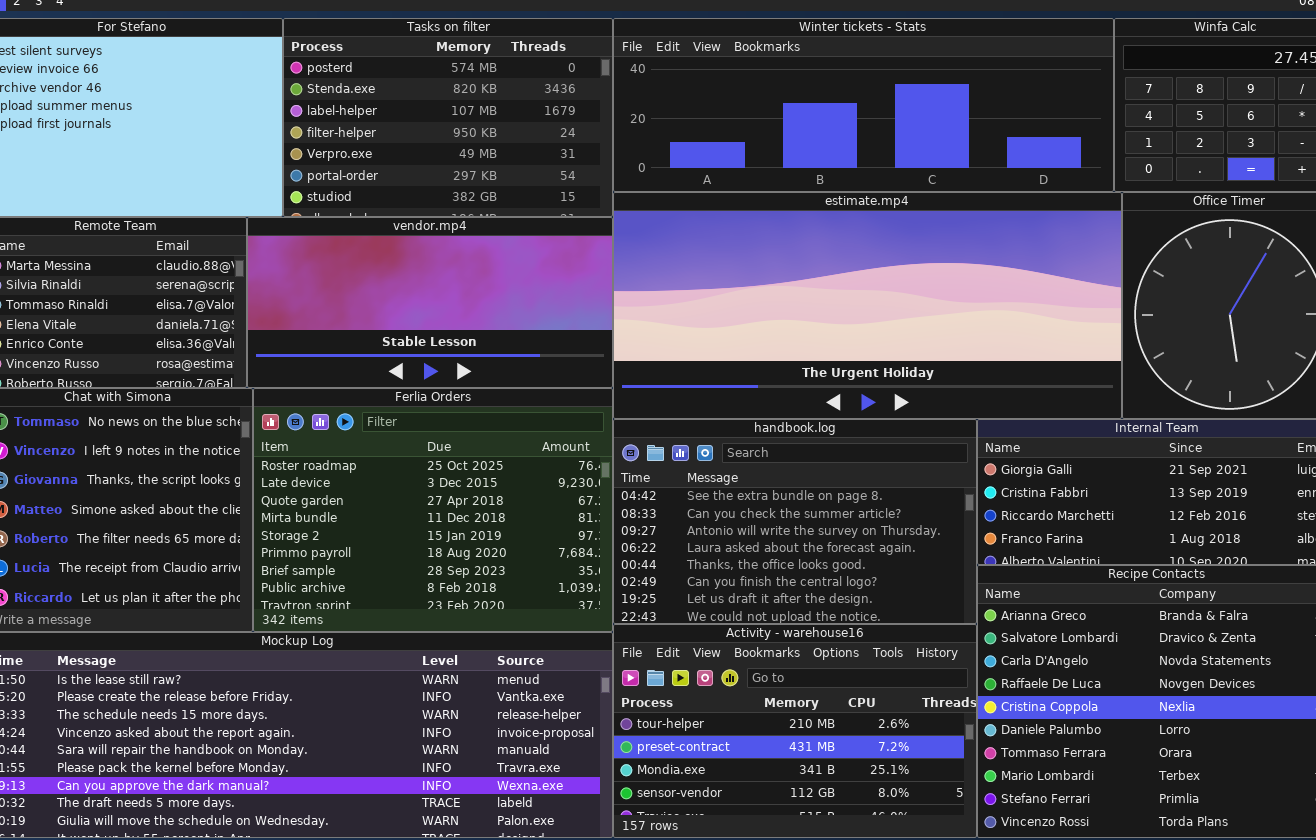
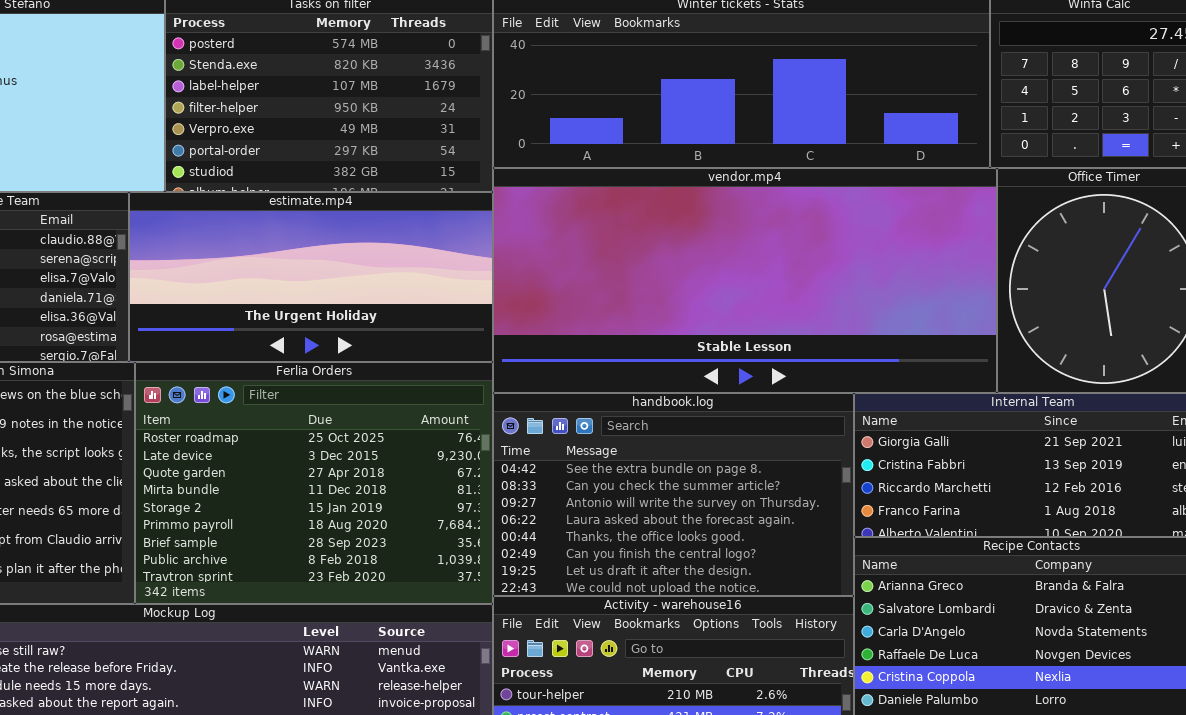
estimate.mp4: [613,192,1122,419] -> [129,192,493,362], moved, resized
vendor.mp4: [247,217,613,388] -> [493,168,997,393], moved, resized

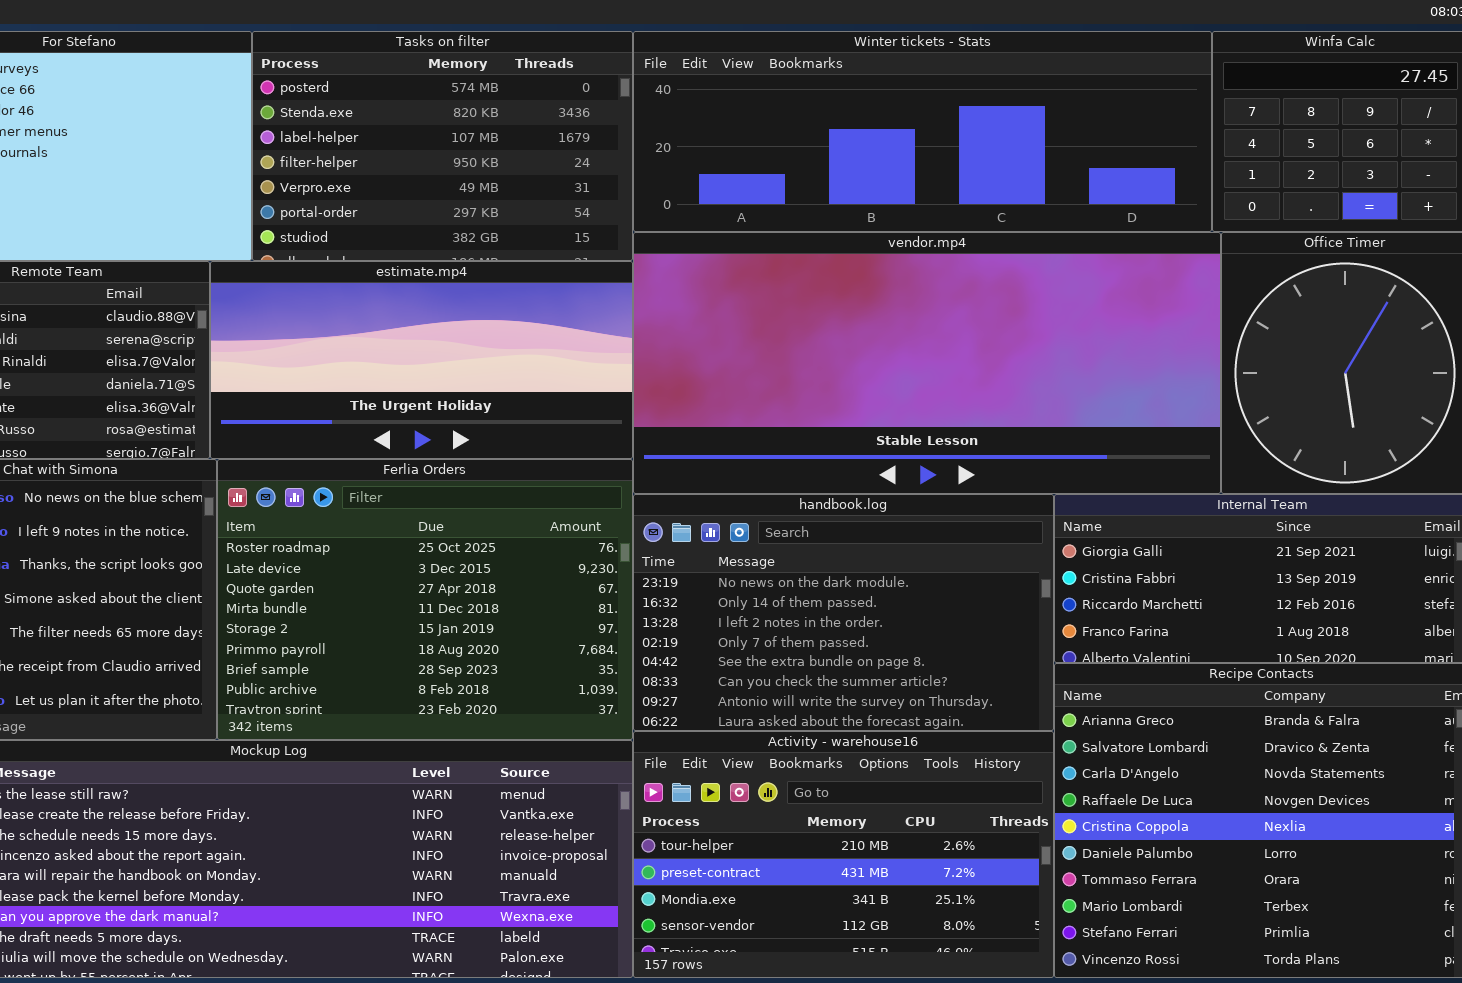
handbook.log: [493,393,854,596] -> [633,494,1054,731], scrolled up 4 rows

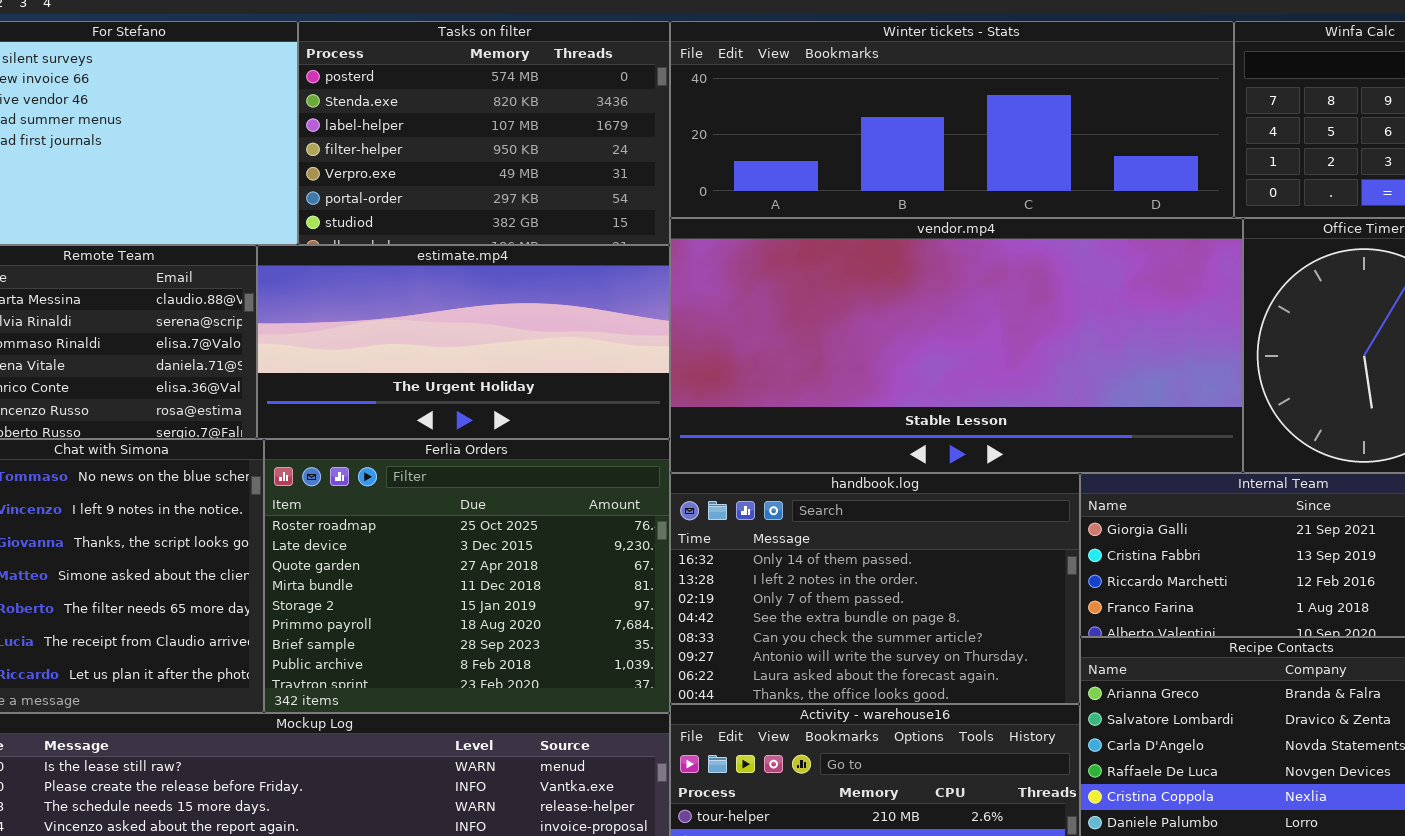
handbook.log: [633,494,1054,731] -> [670,473,1080,704], scrolled down 1 row

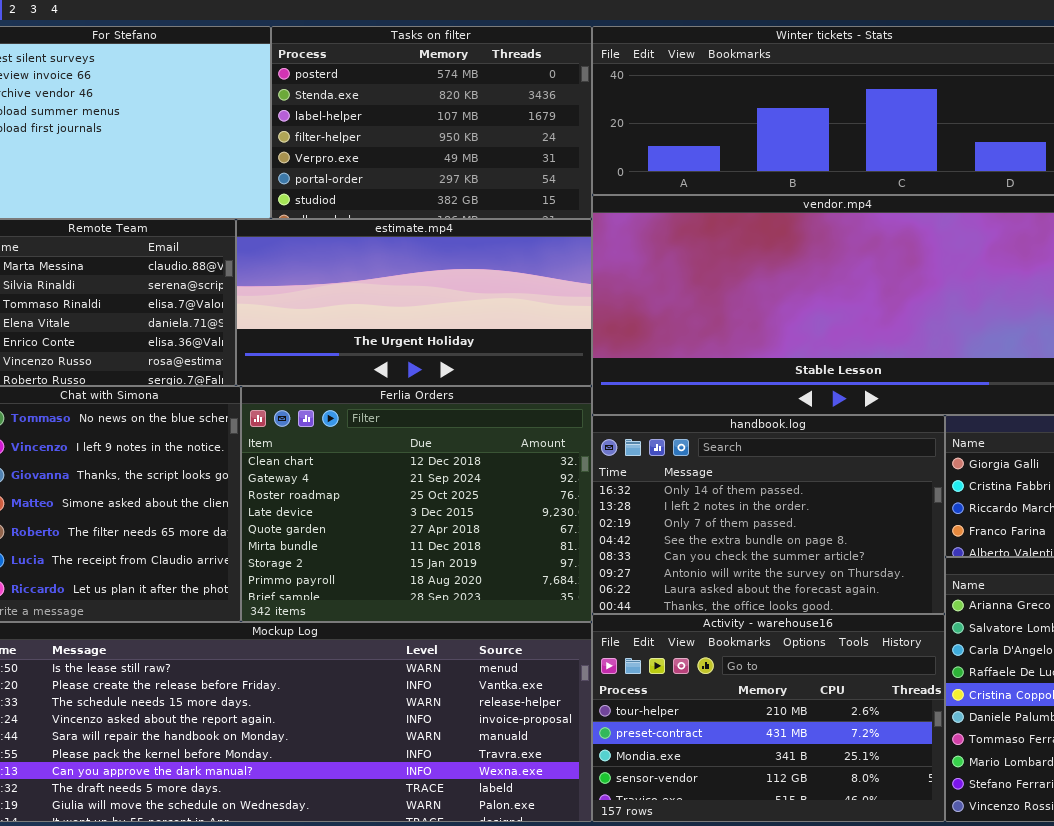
Ferlia Orders: [264,439,670,713] -> [241,386,592,622], scrolled up 2 rows

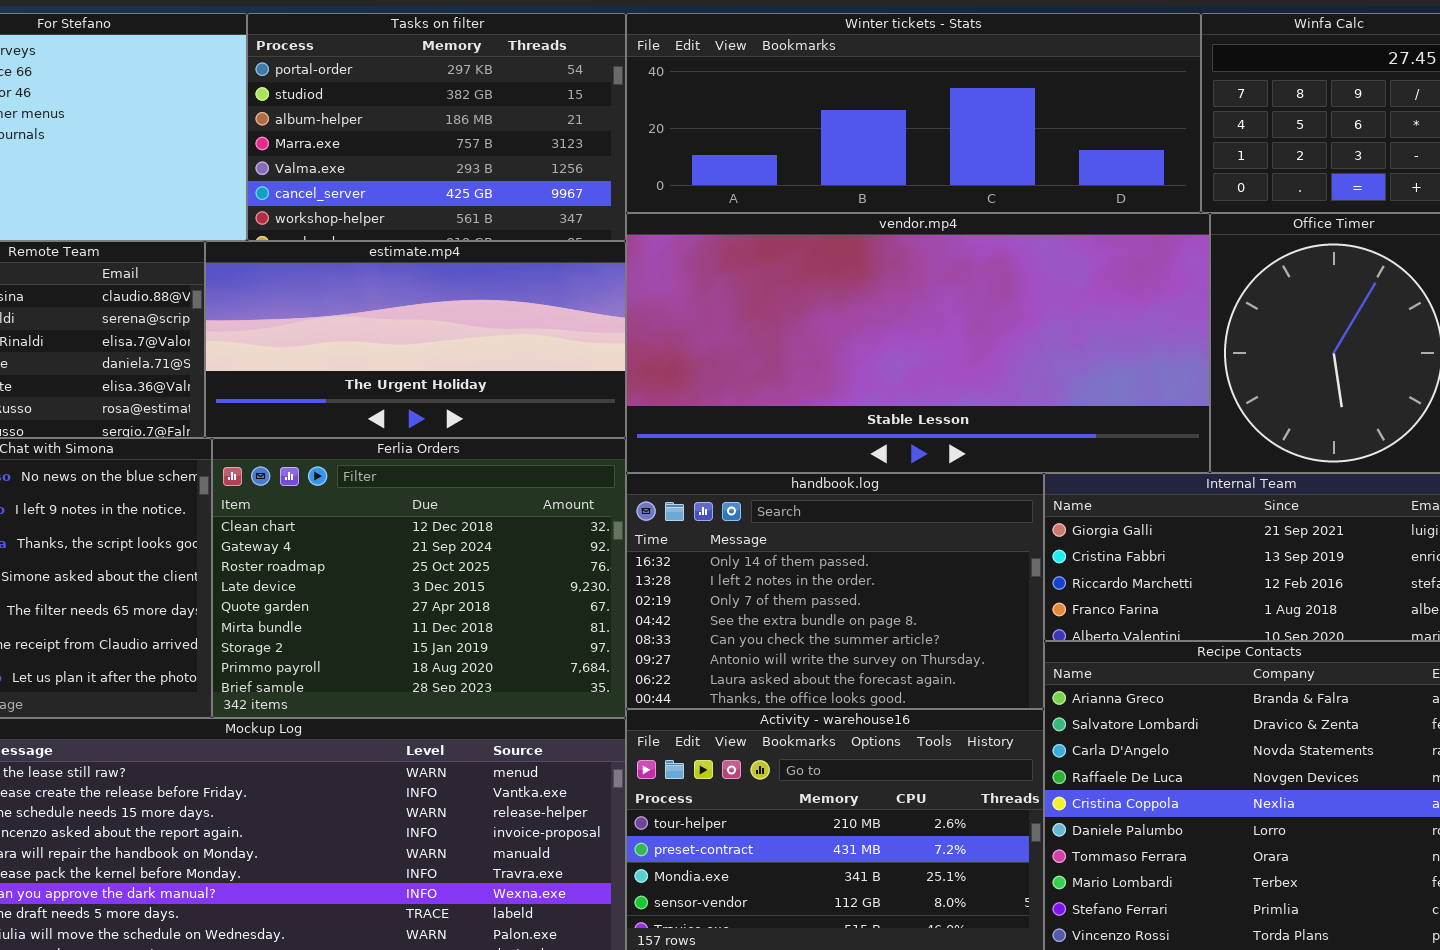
Tasks on filter: [271,26,592,219] -> [247,13,626,241], scrolled down 5 rows

